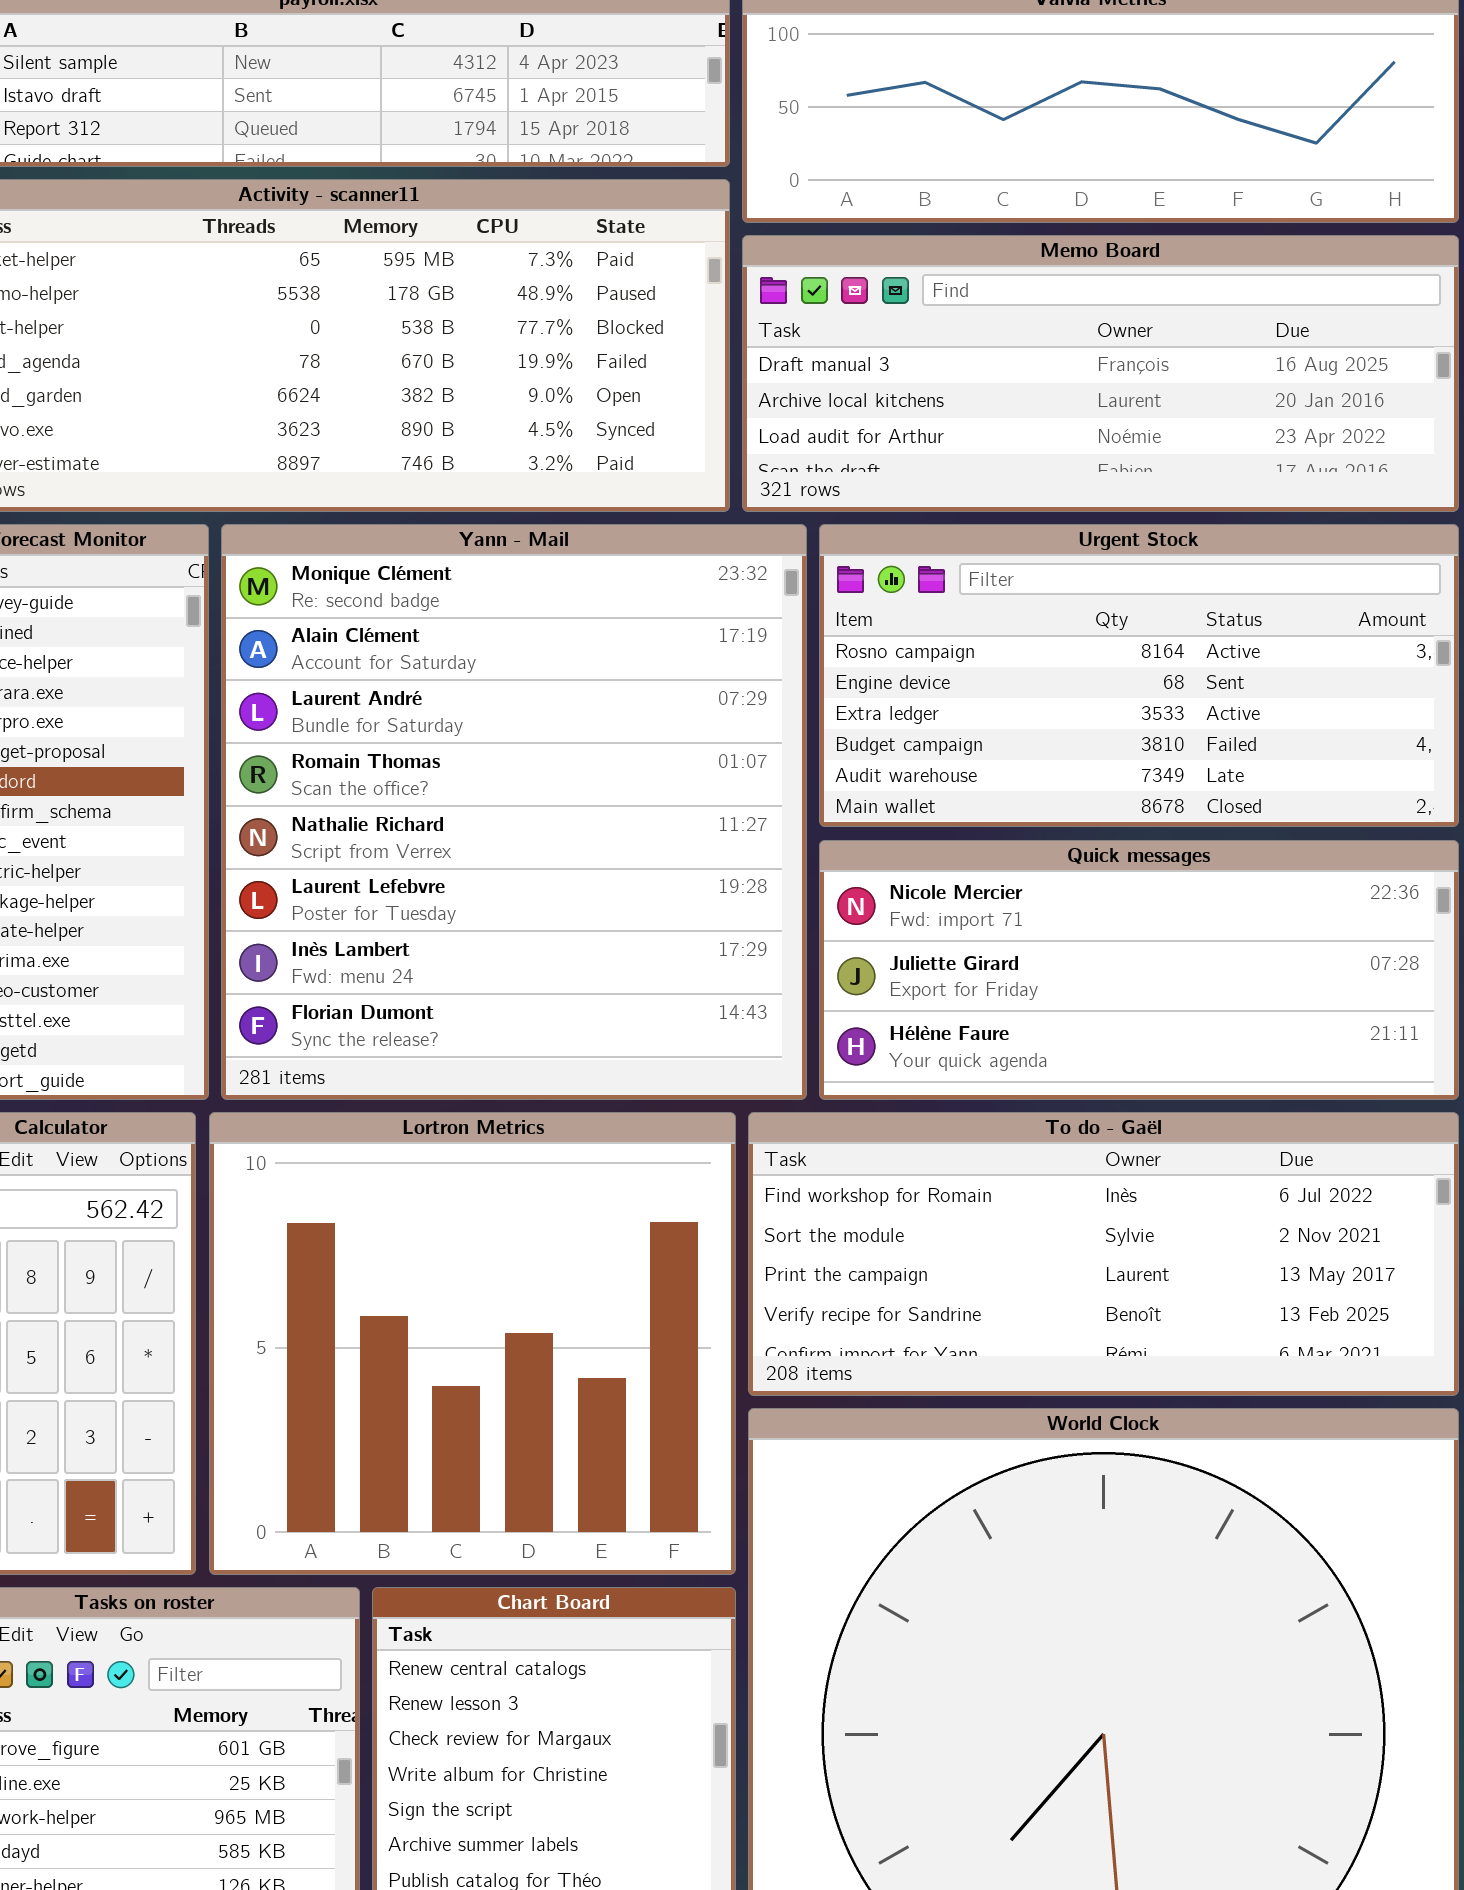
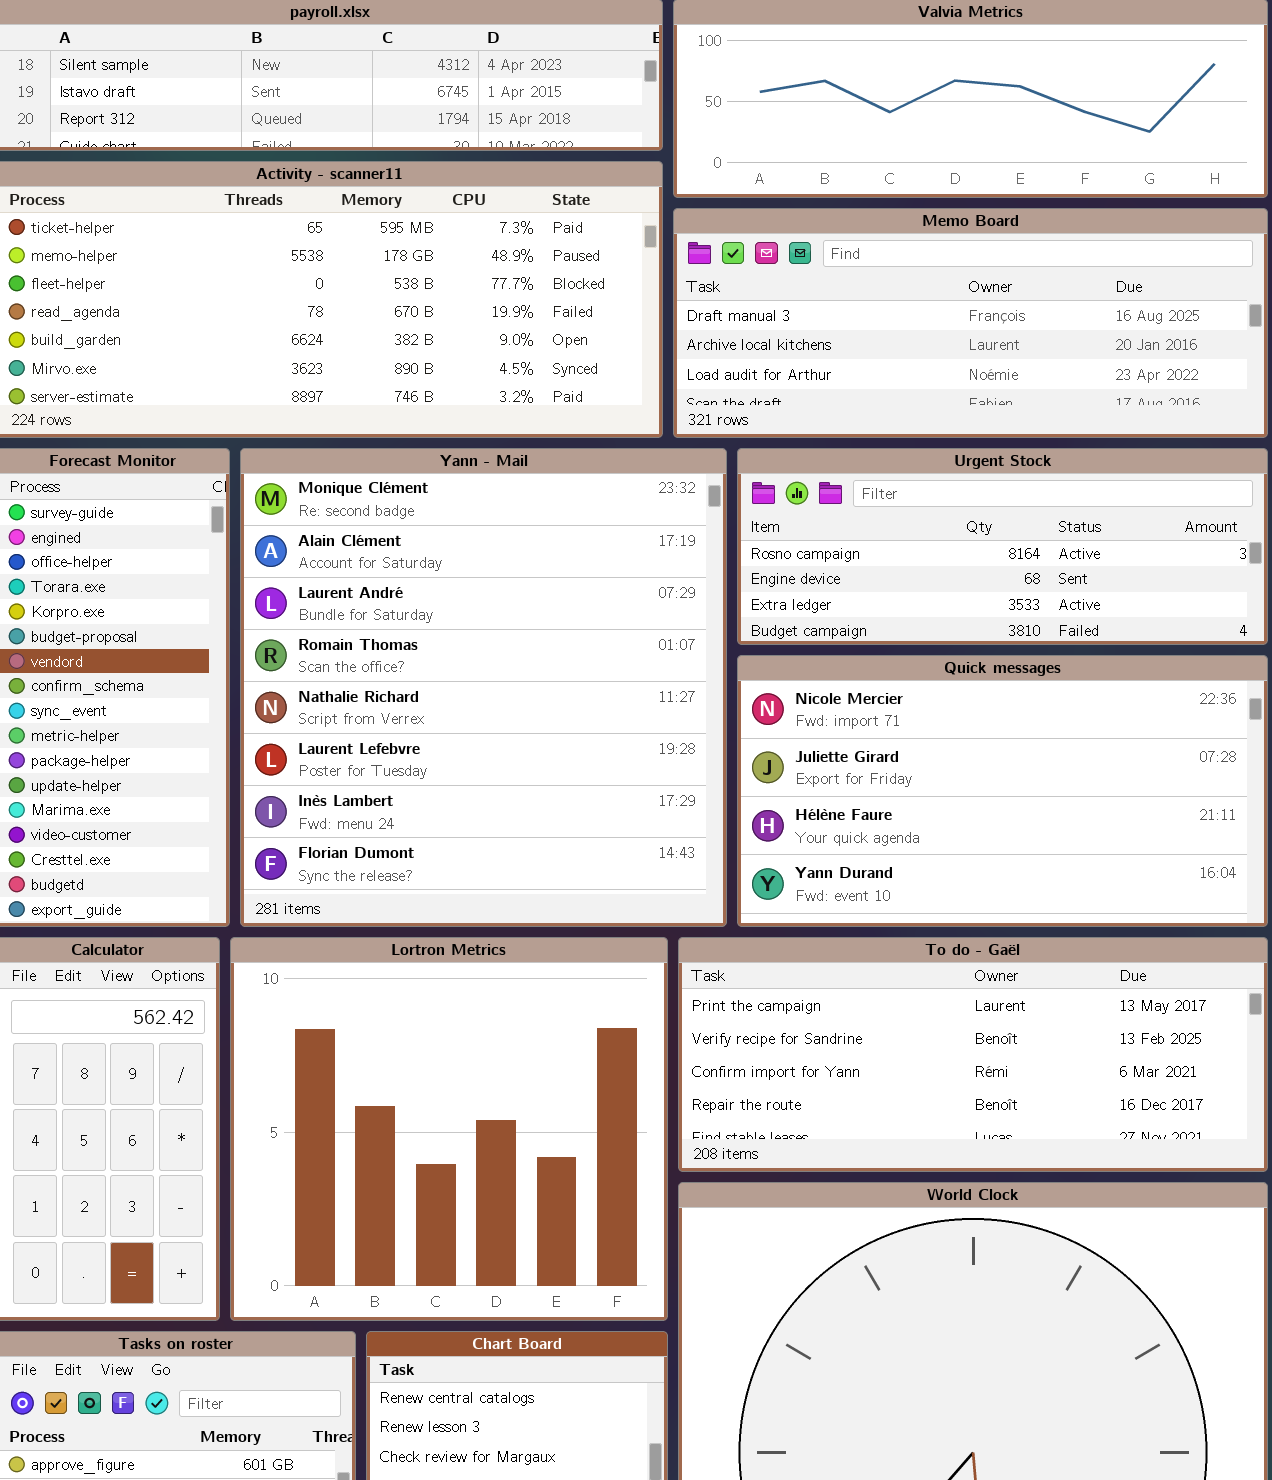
Urgent Stock: [819,524,1459,827] -> [737,448,1268,645], resized
Quick messages: [819,840,1459,1100] -> [737,655,1268,927], resized
To do - Gaël: [748,1112,1459,1396] -> [678,937,1268,1172], scrolled down 2 rows

